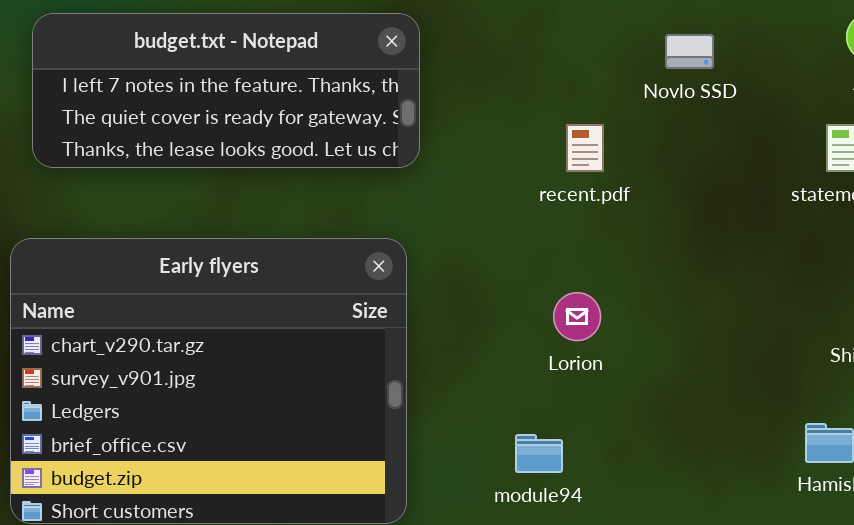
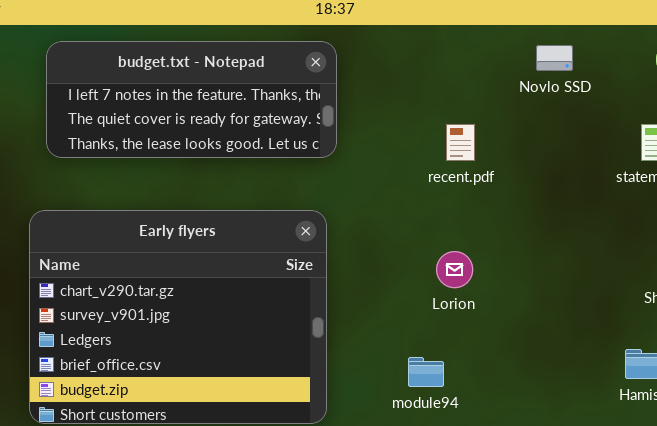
Novlo SSD: [665,34,714,69] -> [536,45,573,71], moved

